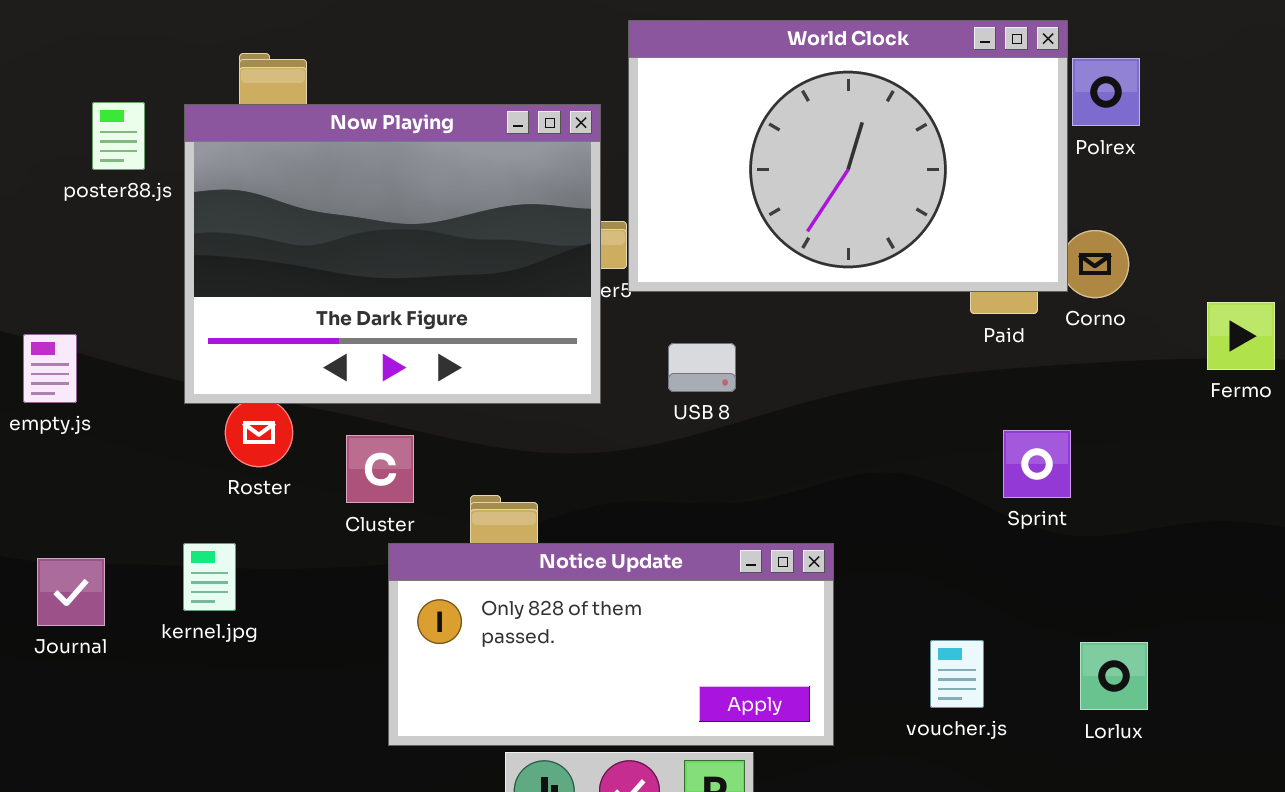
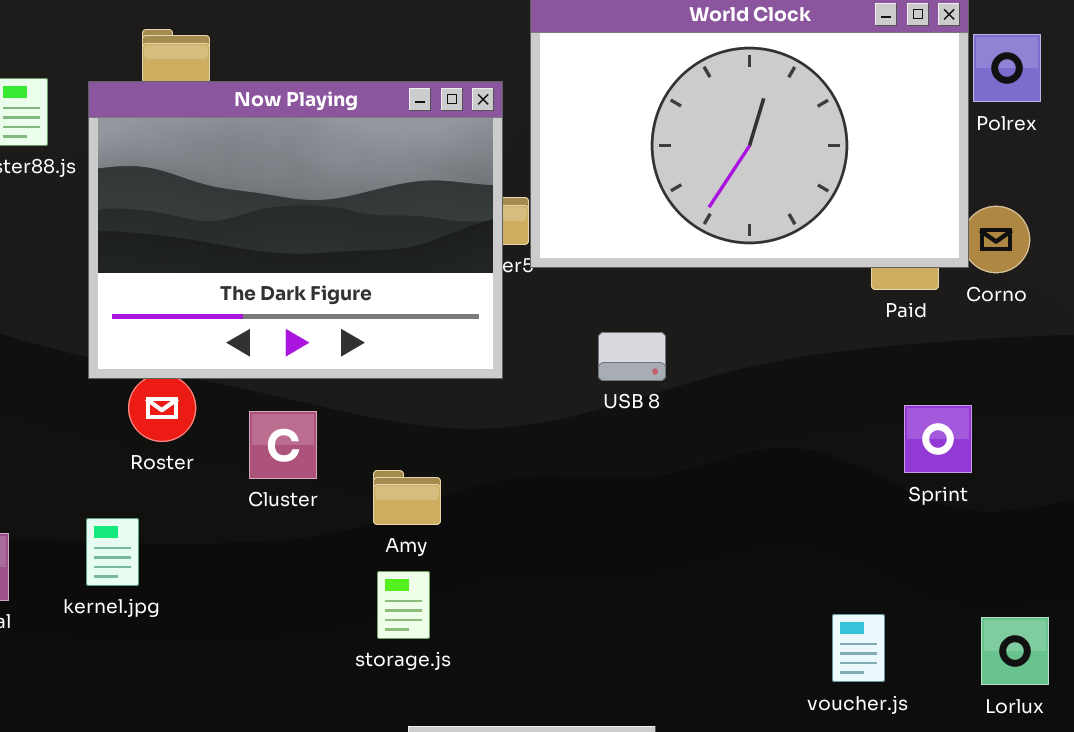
USB 8: [668,343,736,392] -> [598,332,666,381], moved
Notice Update: [388,543,834,746] -> none, closed

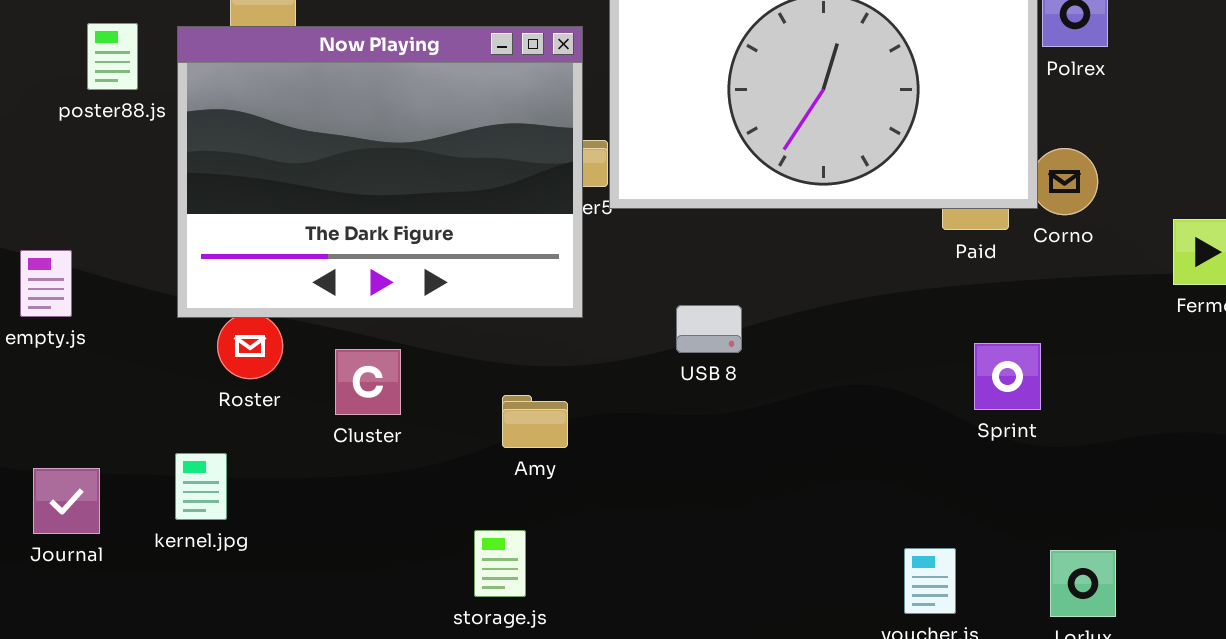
USB 8: [598,332,666,381] -> [676,305,742,353], moved
Amy: [373,470,441,525] -> [502,395,568,448], moved
storage.js: [377,571,430,639] -> [474,530,526,597], moved

